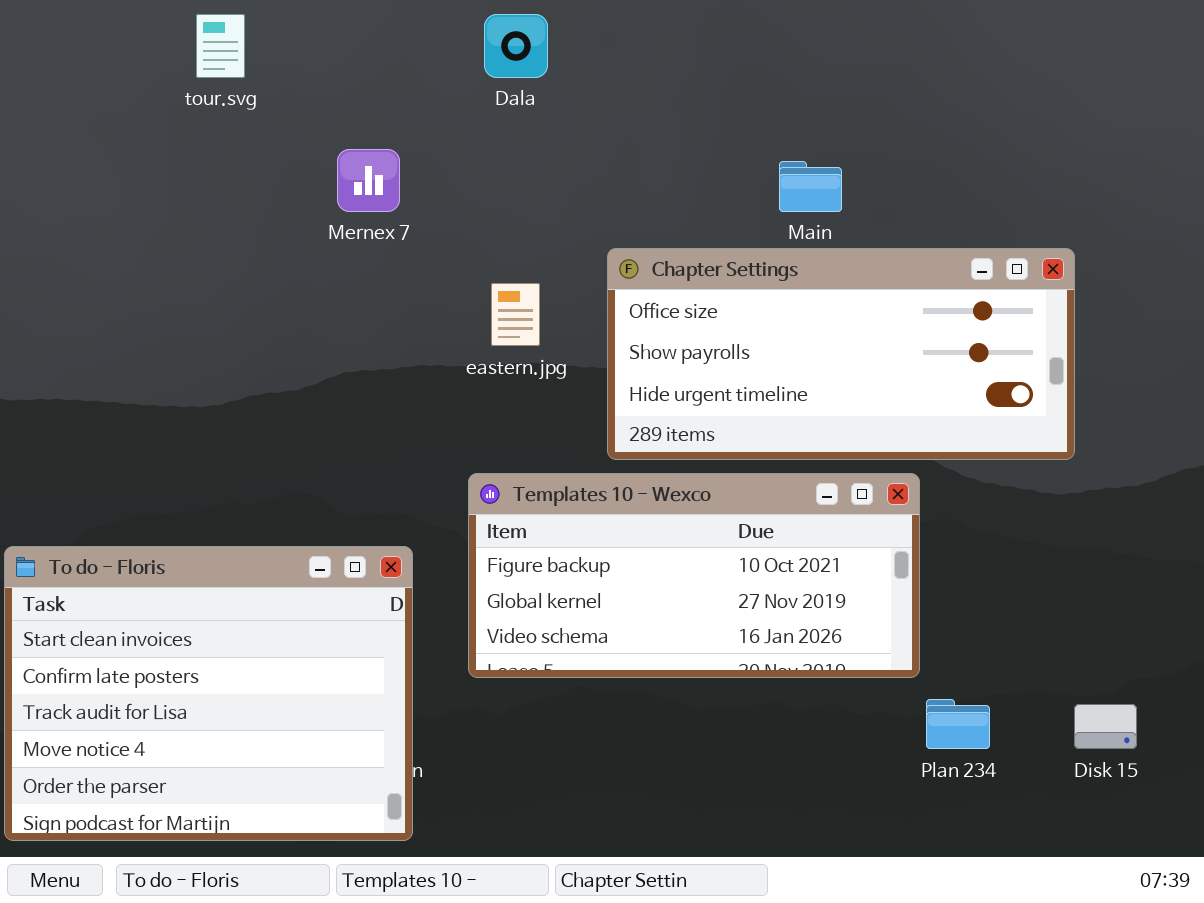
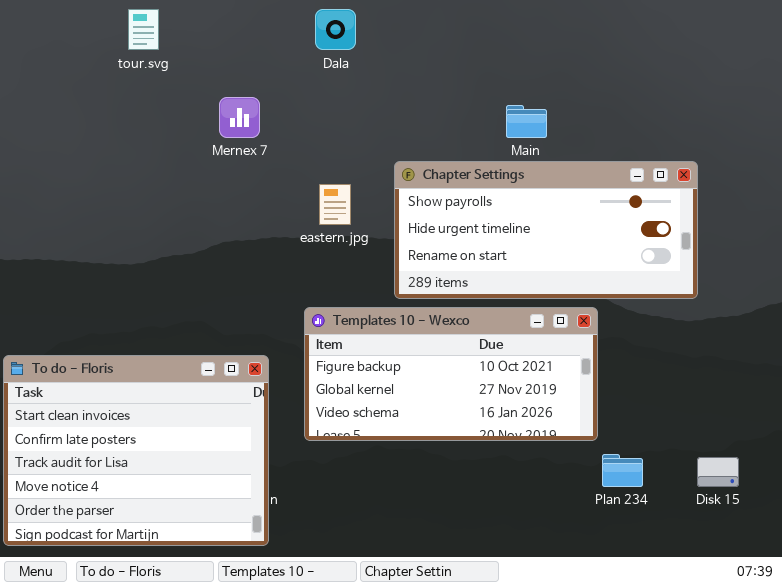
Chapter Settings: [607,248,1075,460] -> [394,161,698,299], scrolled down 1 row

